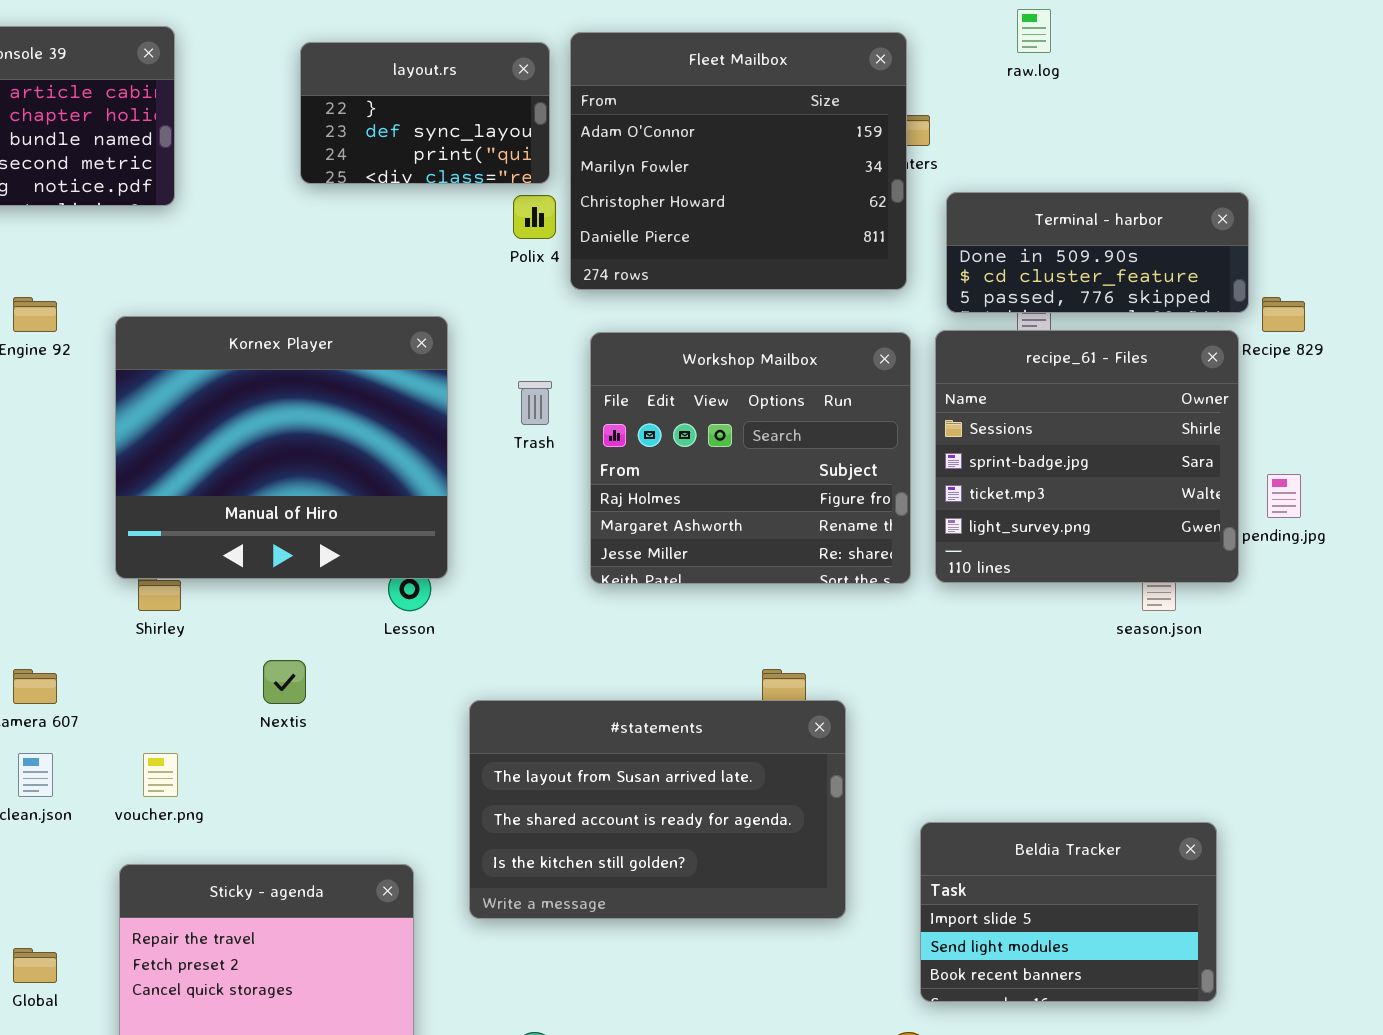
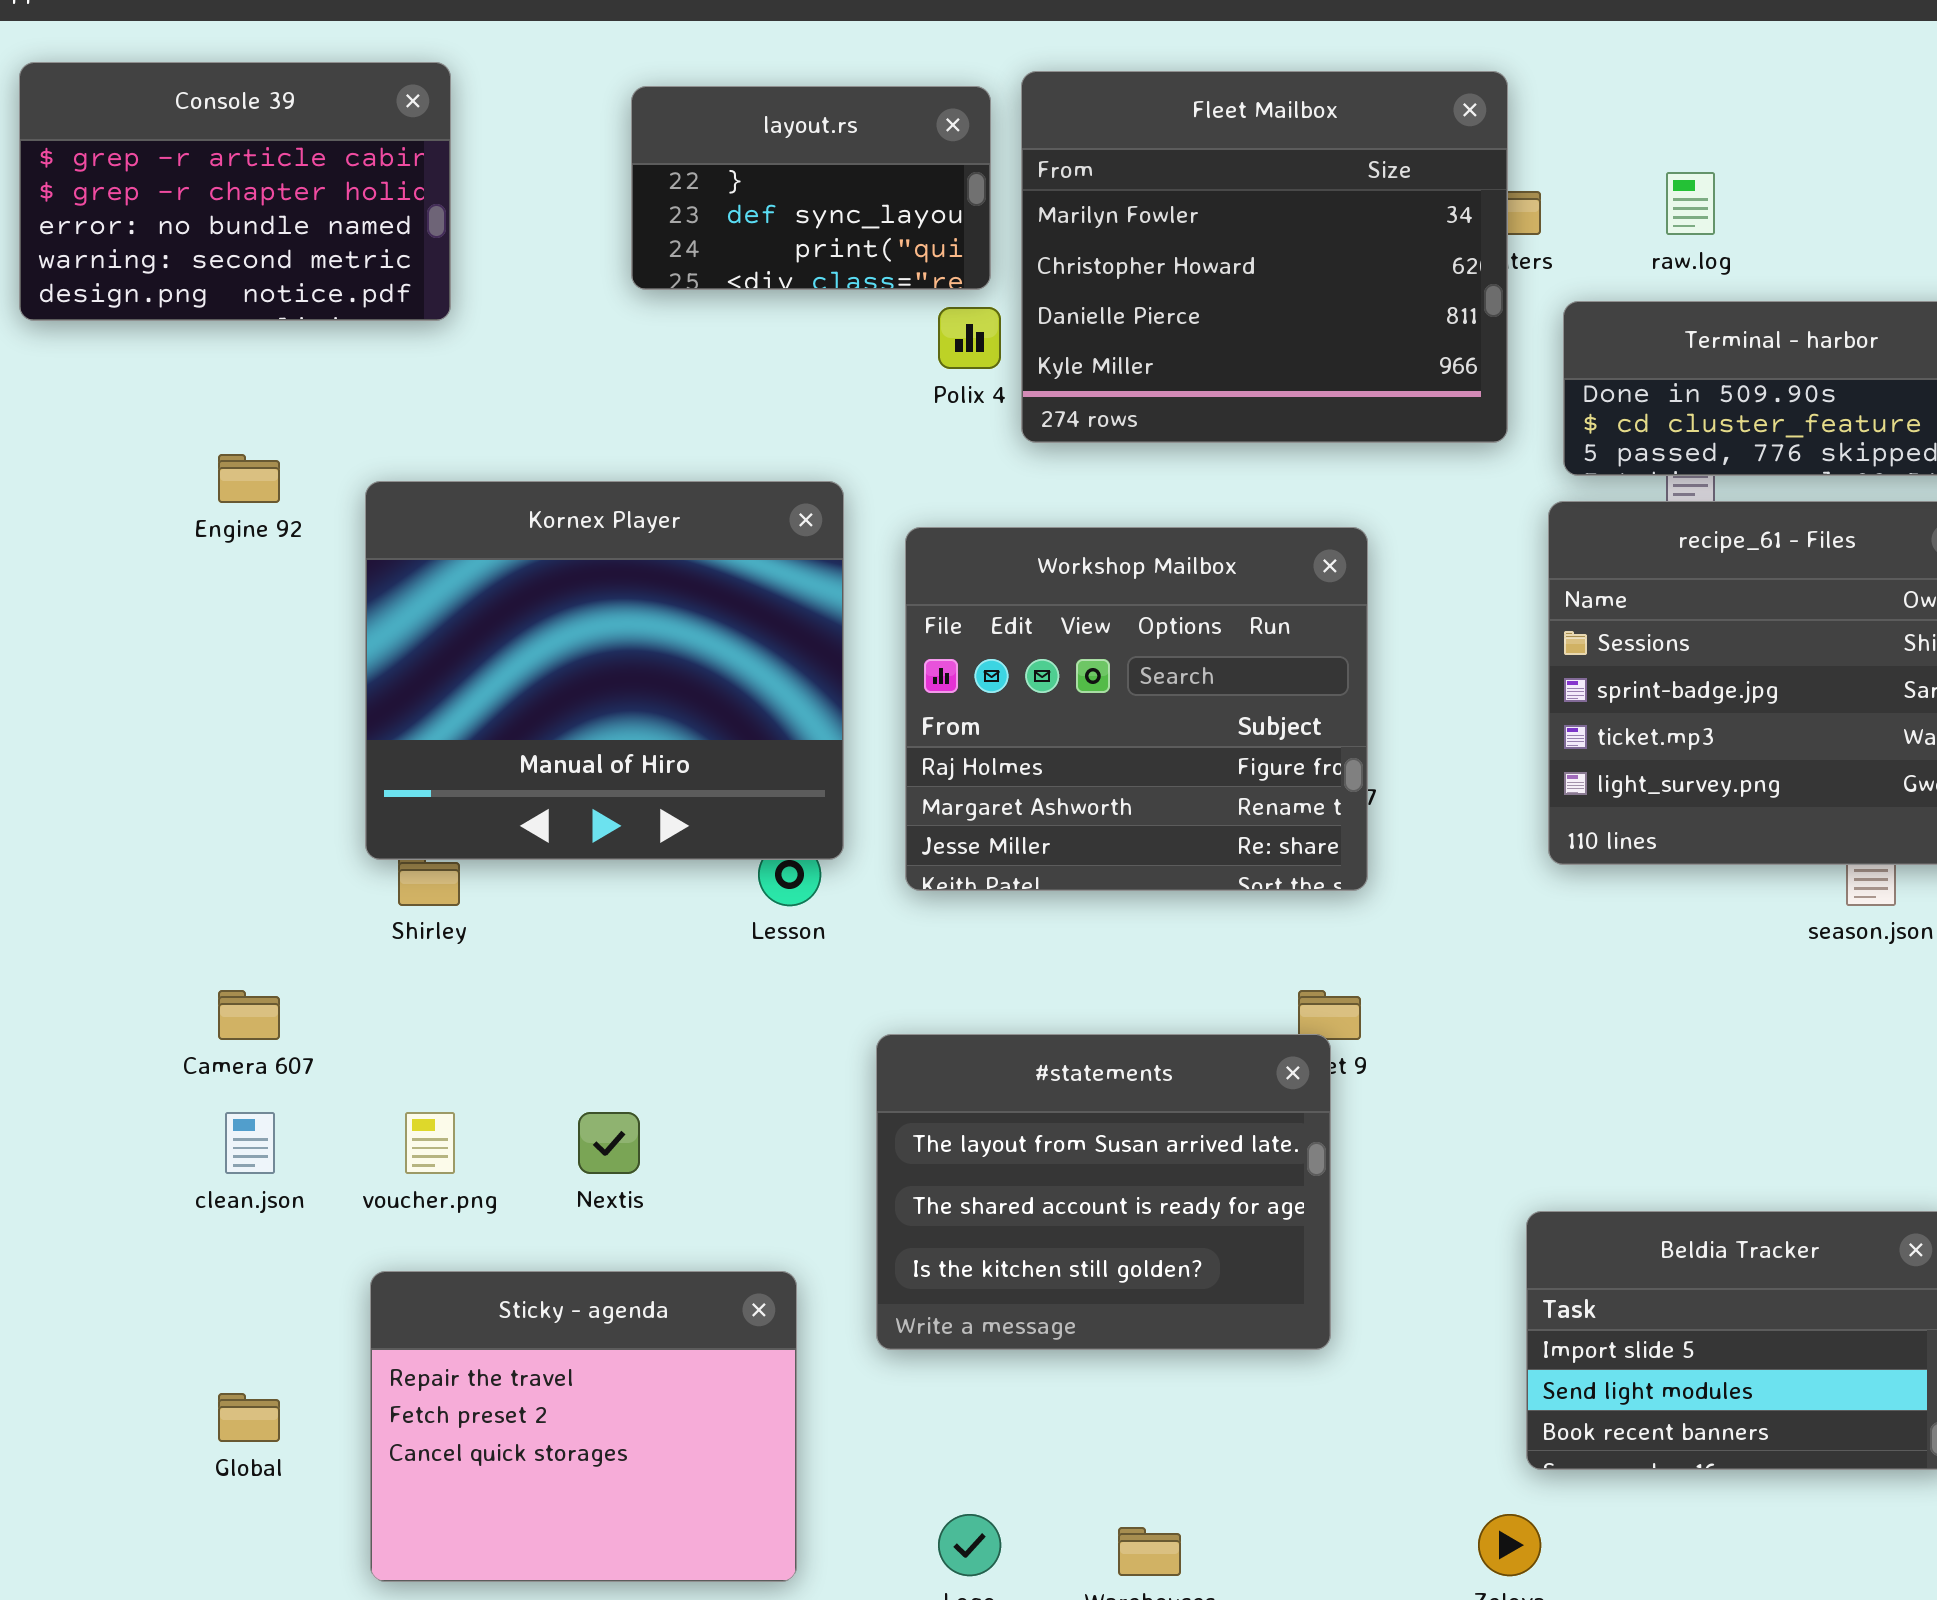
raw.log: [1017,9,1051,53] -> [1666,172,1715,235], moved
Fleet Mailbox: [570,32,907,290] -> [1021,71,1508,443], scrolled down 1 row
Workshop Mailbox: [590,332,911,584] -> [905,527,1368,891], moved
Nextis: [263,660,306,704] -> [578,1112,640,1174], moved
#statements: [469,700,846,919] -> [876,1034,1331,1350], resized

